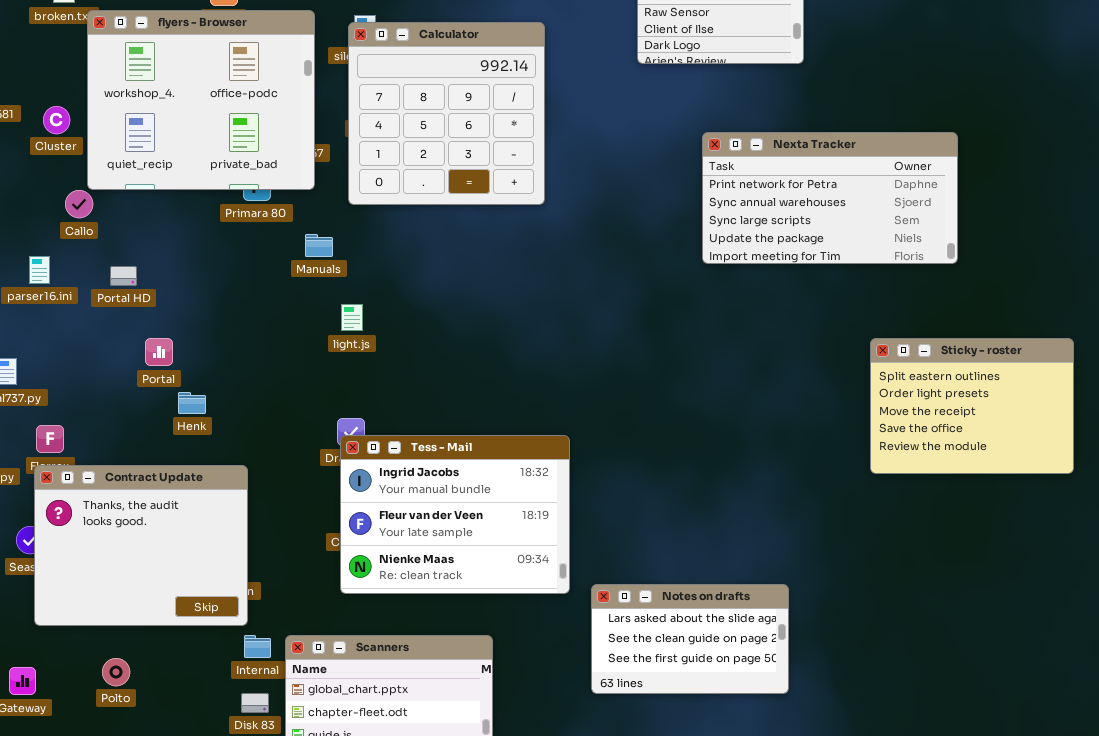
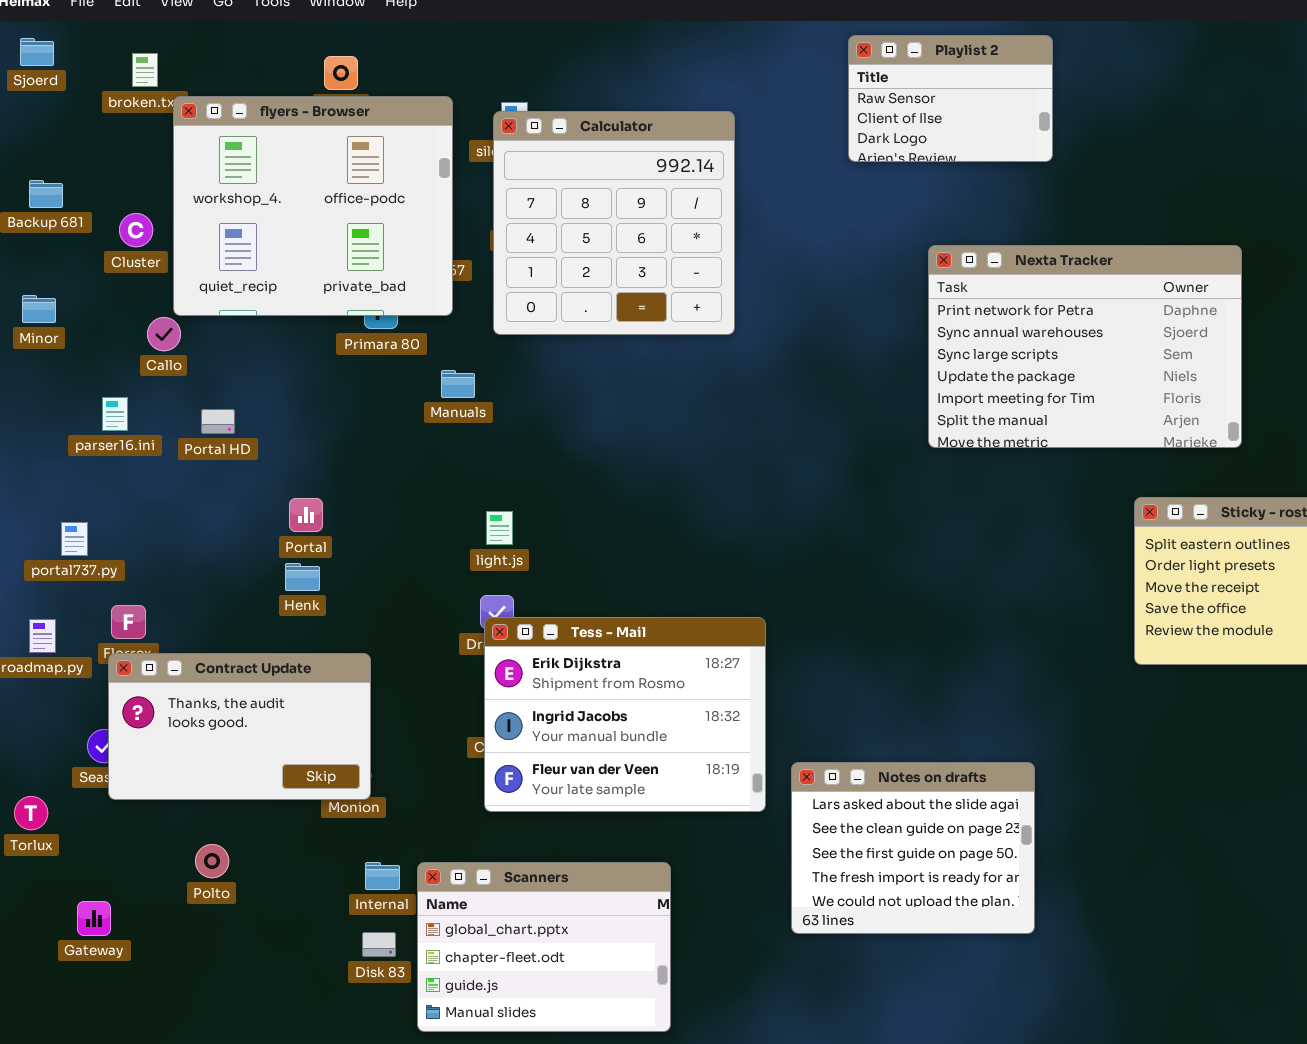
Nexta Tracker: [702,132,958,264] -> [928,245,1242,448], resized
light.js: [341,304,363,331] -> [486,511,513,545], moved
Portal: [145,338,173,366] -> [289,498,323,532], moved
Tess - Mail: [340,435,570,594] -> [484,617,766,812], scrolled up 1 row
Contract Update: [34,465,248,626] -> [108,653,371,800], resized
Notes on drafts: [591,584,789,694] -> [791,762,1035,934], resized
Polto: [102,658,130,686] -> [195,844,229,878], moved

